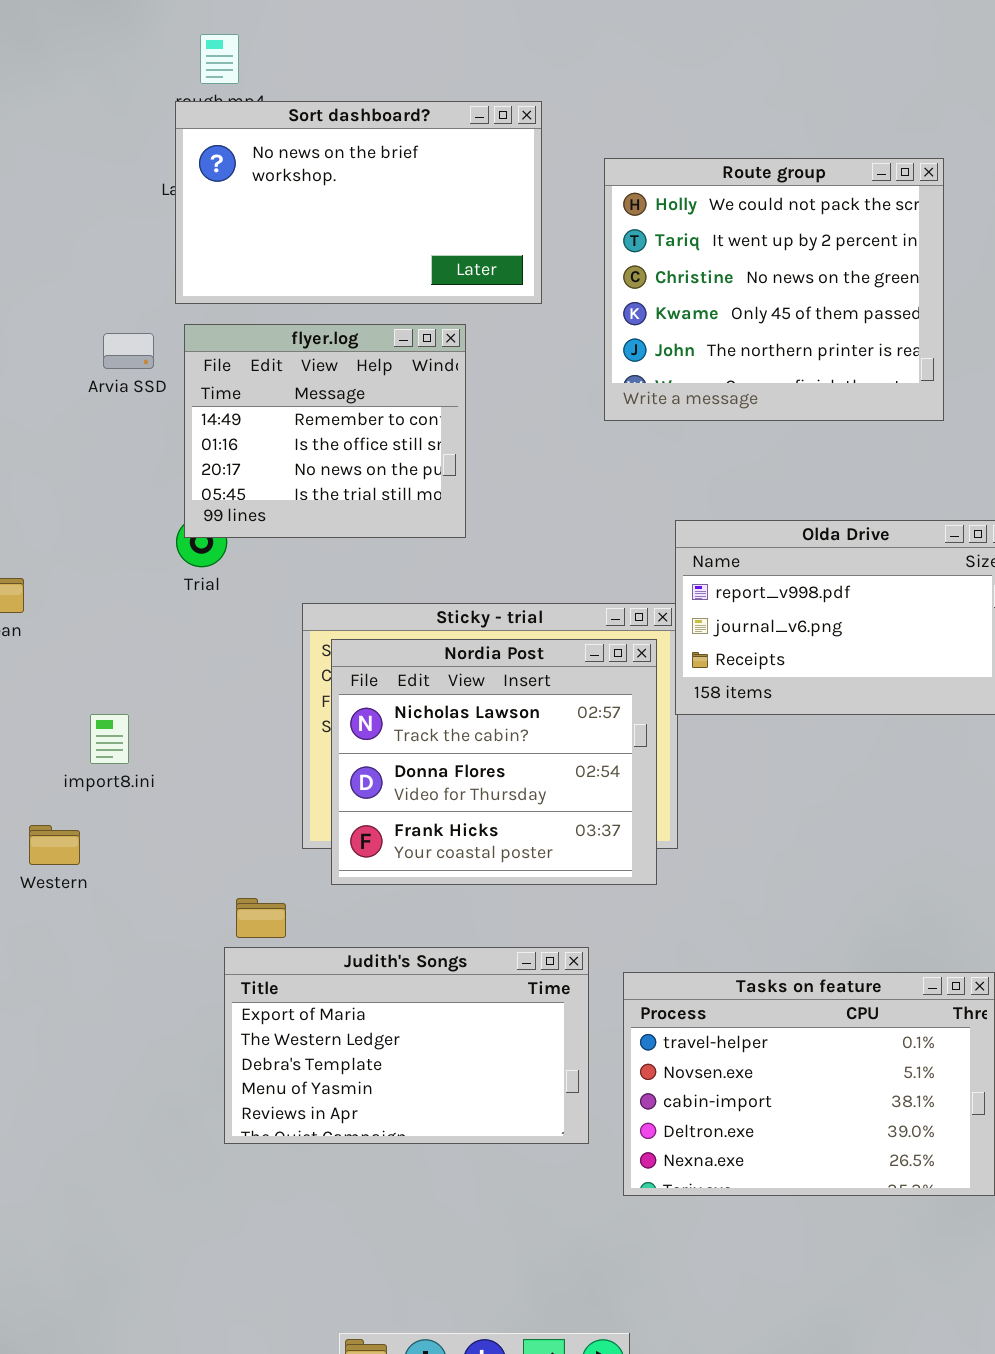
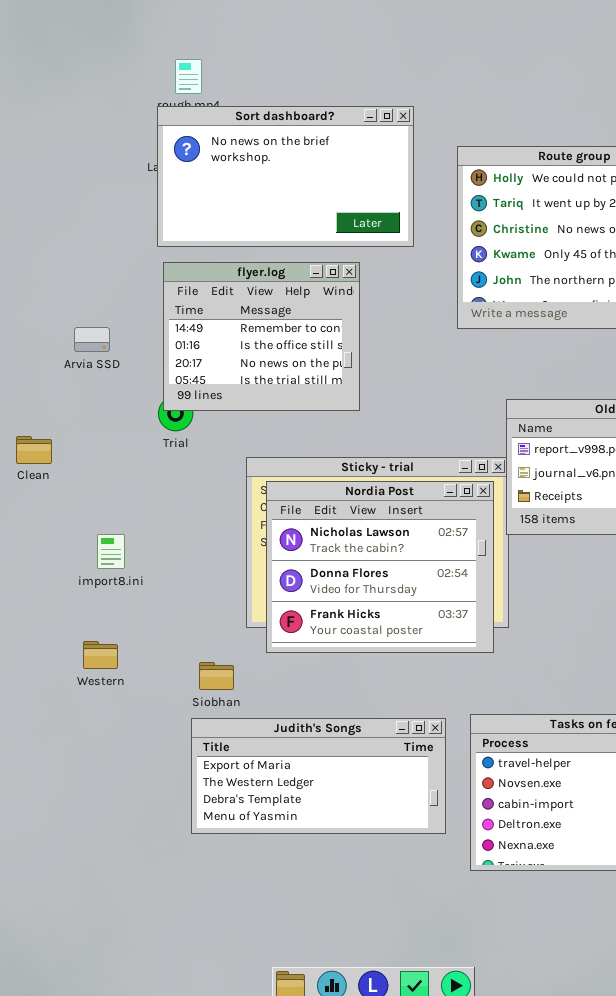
Arvia SSD: [103,333,154,369] -> [74,327,110,352], moved
Western: [29,825,80,865] -> [83,641,118,669], moved
Judith's Songs: [224,947,589,1144] -> [191,718,446,834], resized

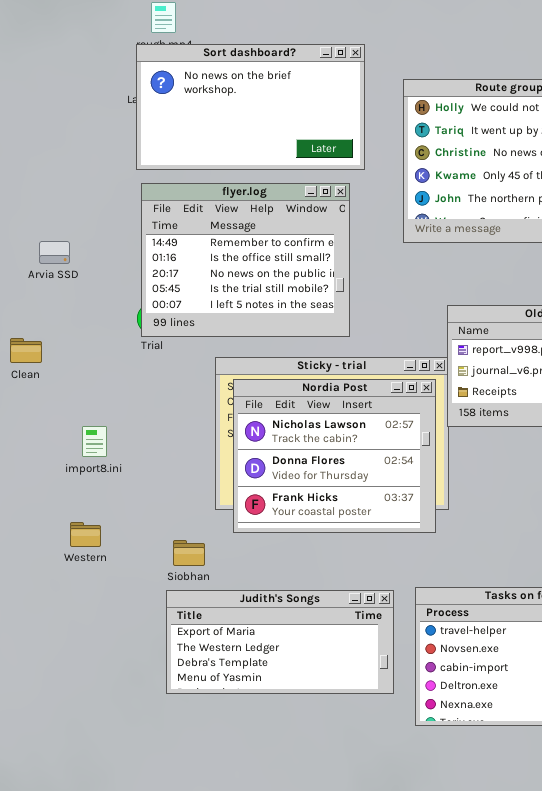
flyer.log: [163,262,360,411] -> [141,183,350,337], resized
Arvia SSD: [74,327,110,352] -> [39,241,70,264], moved

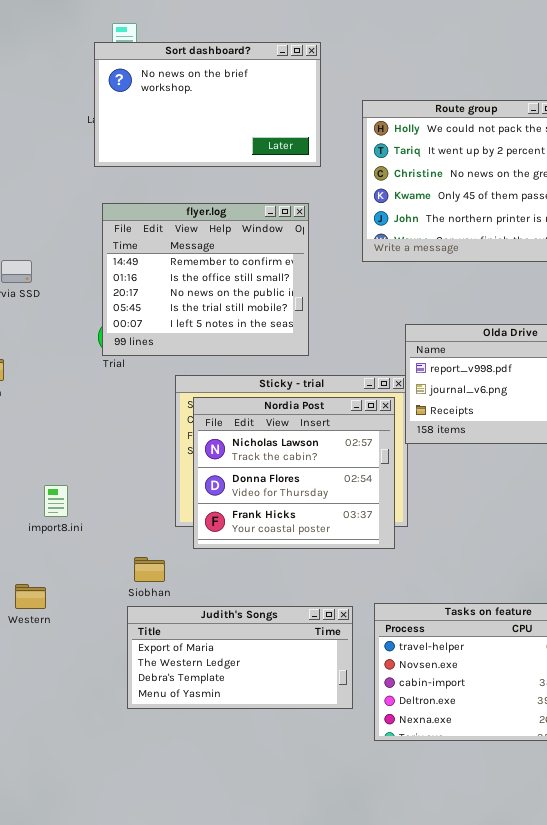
Sort dashboard?: [136,44,365,170] -> [94,42,321,167], moved
import8.ini: [82,426,107,457] -> [44,485,68,517], moved
Western: [70,522,101,547] -> [15,584,46,609], moved

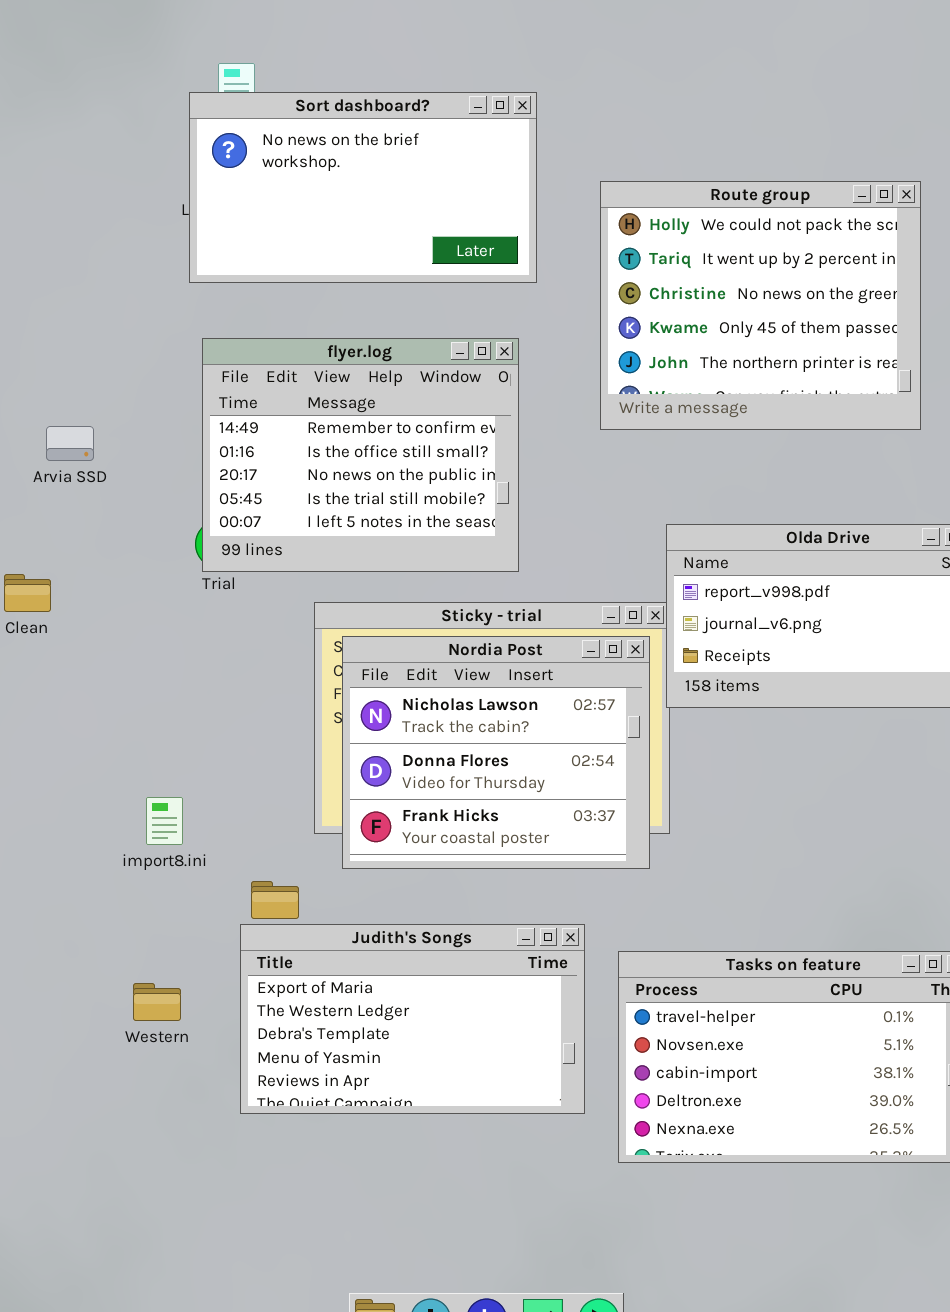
import8.ini: [44,485,68,517] -> [146,797,183,845], moved
Western: [15,584,46,609] -> [133,983,181,1021], moved
Judith's Songs: [127,606,353,709] -> [240,924,585,1114], resized

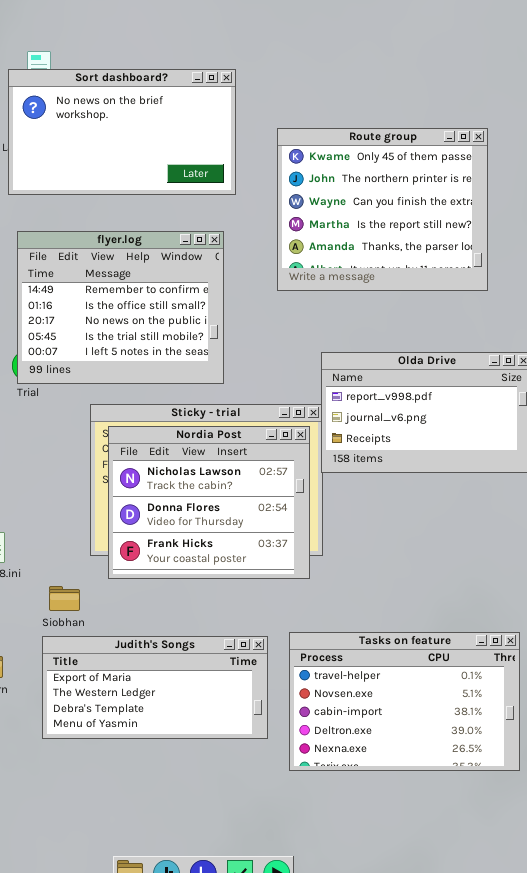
Route group: [600,181,921,430] -> [277,128,488,291], scrolled down 3 rows
Judith's Songs: [240,924,585,1114] -> [42,636,268,739], resized

